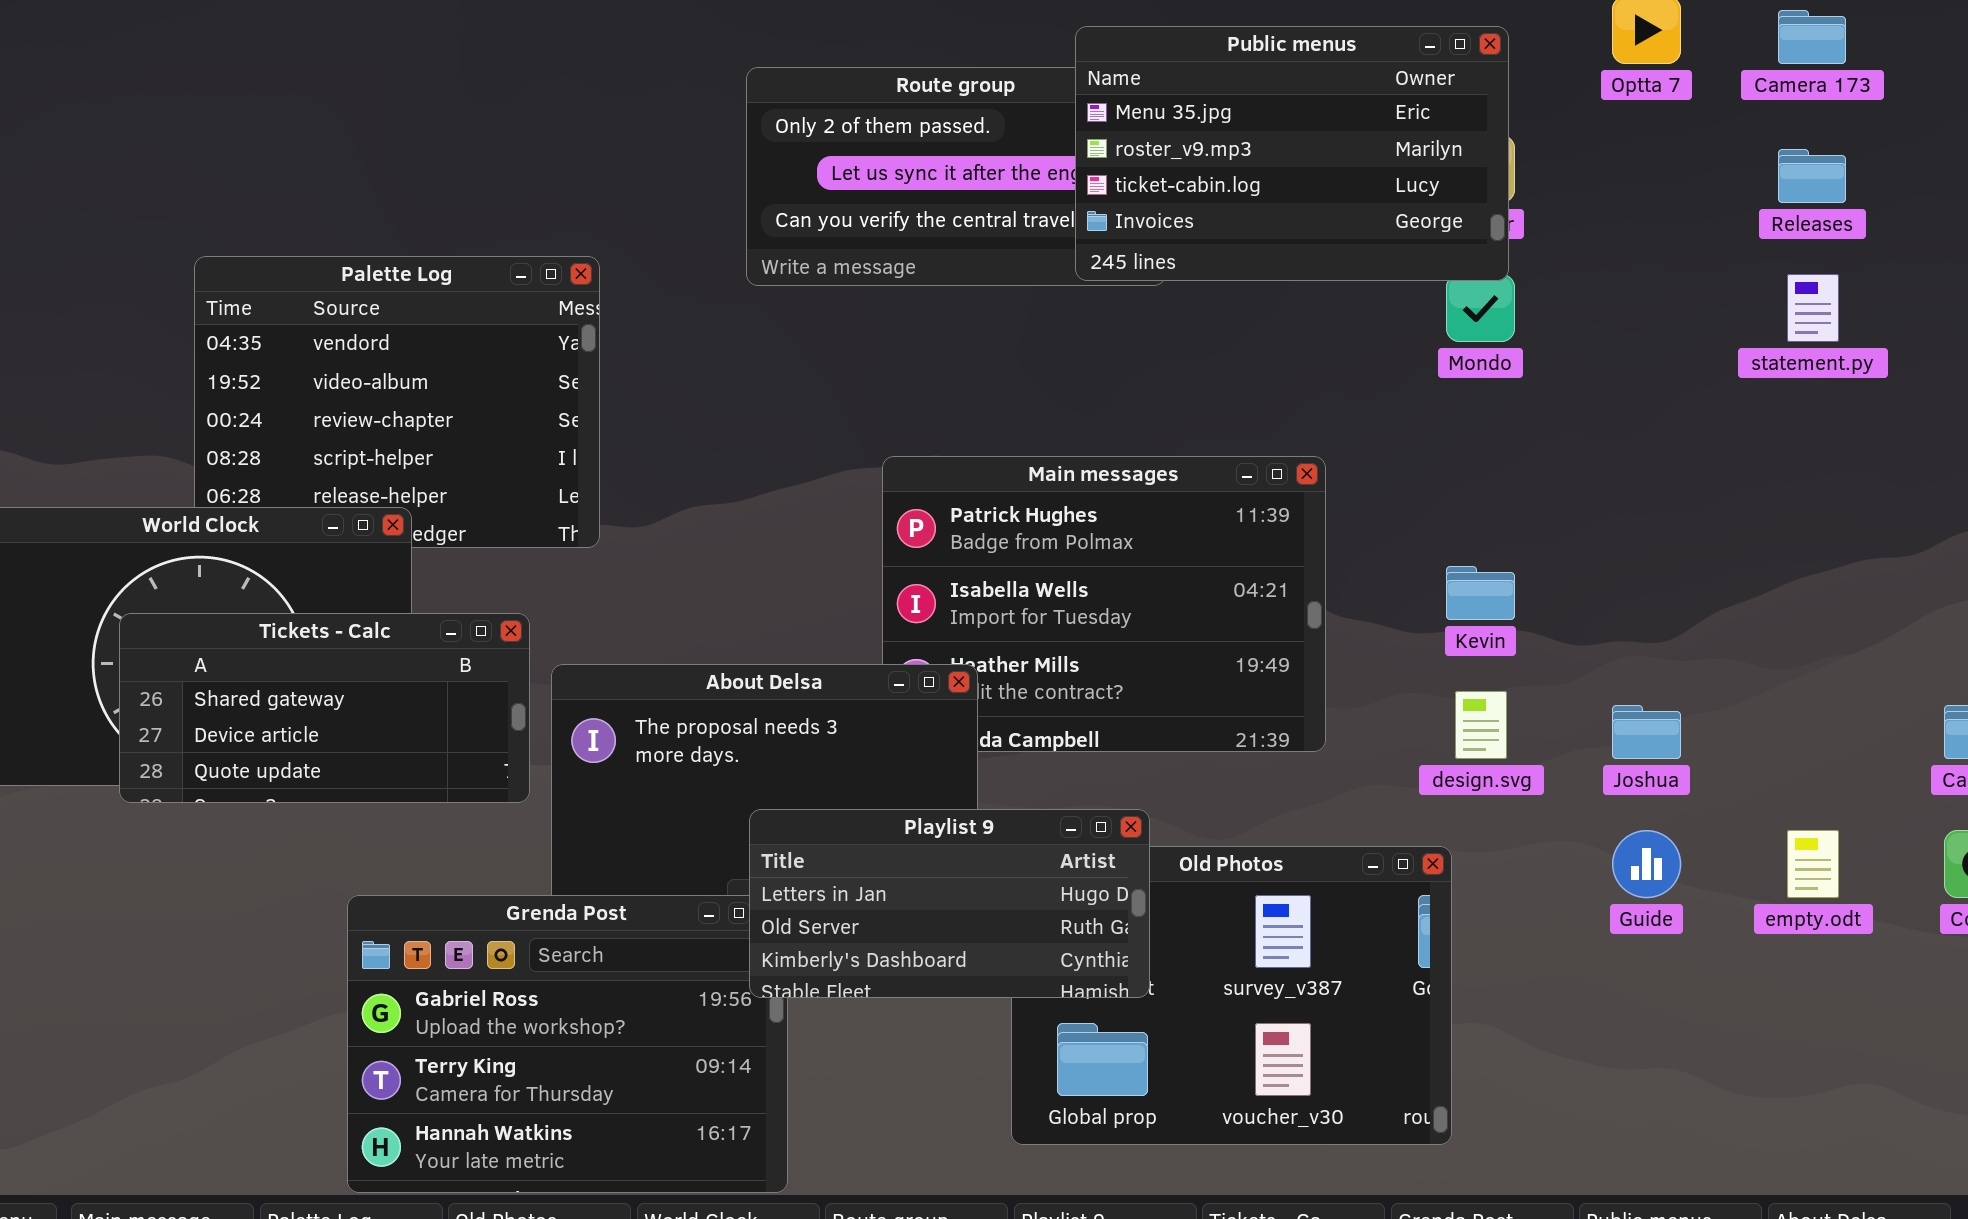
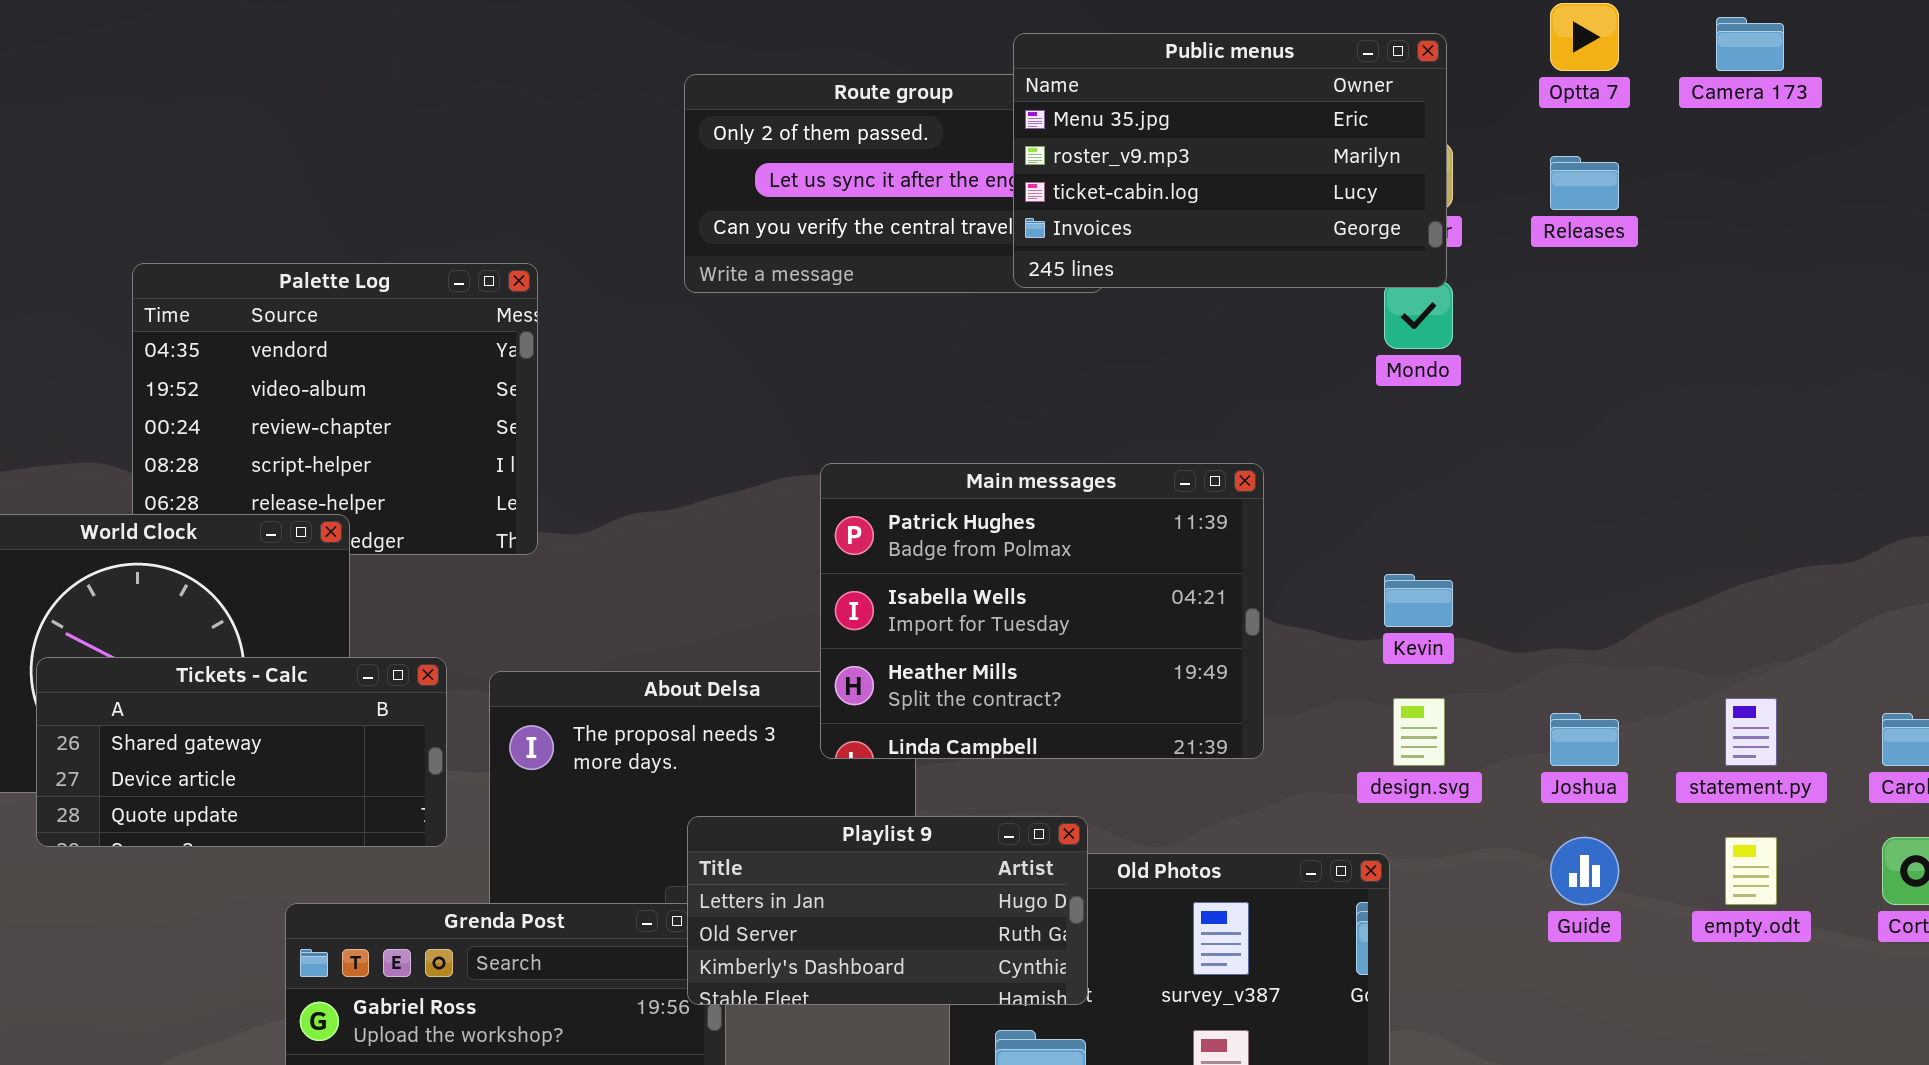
Releases: [1778,149,1846,203] -> [1550,156,1619,210], moved
statement.py: [1787,274,1839,342] -> [1725,698,1777,766], moved
Main messages: [882,456,1326,752] -> [820,463,1264,759], raised
Tickets - Calc: [119,613,530,803] -> [36,657,447,847], moved

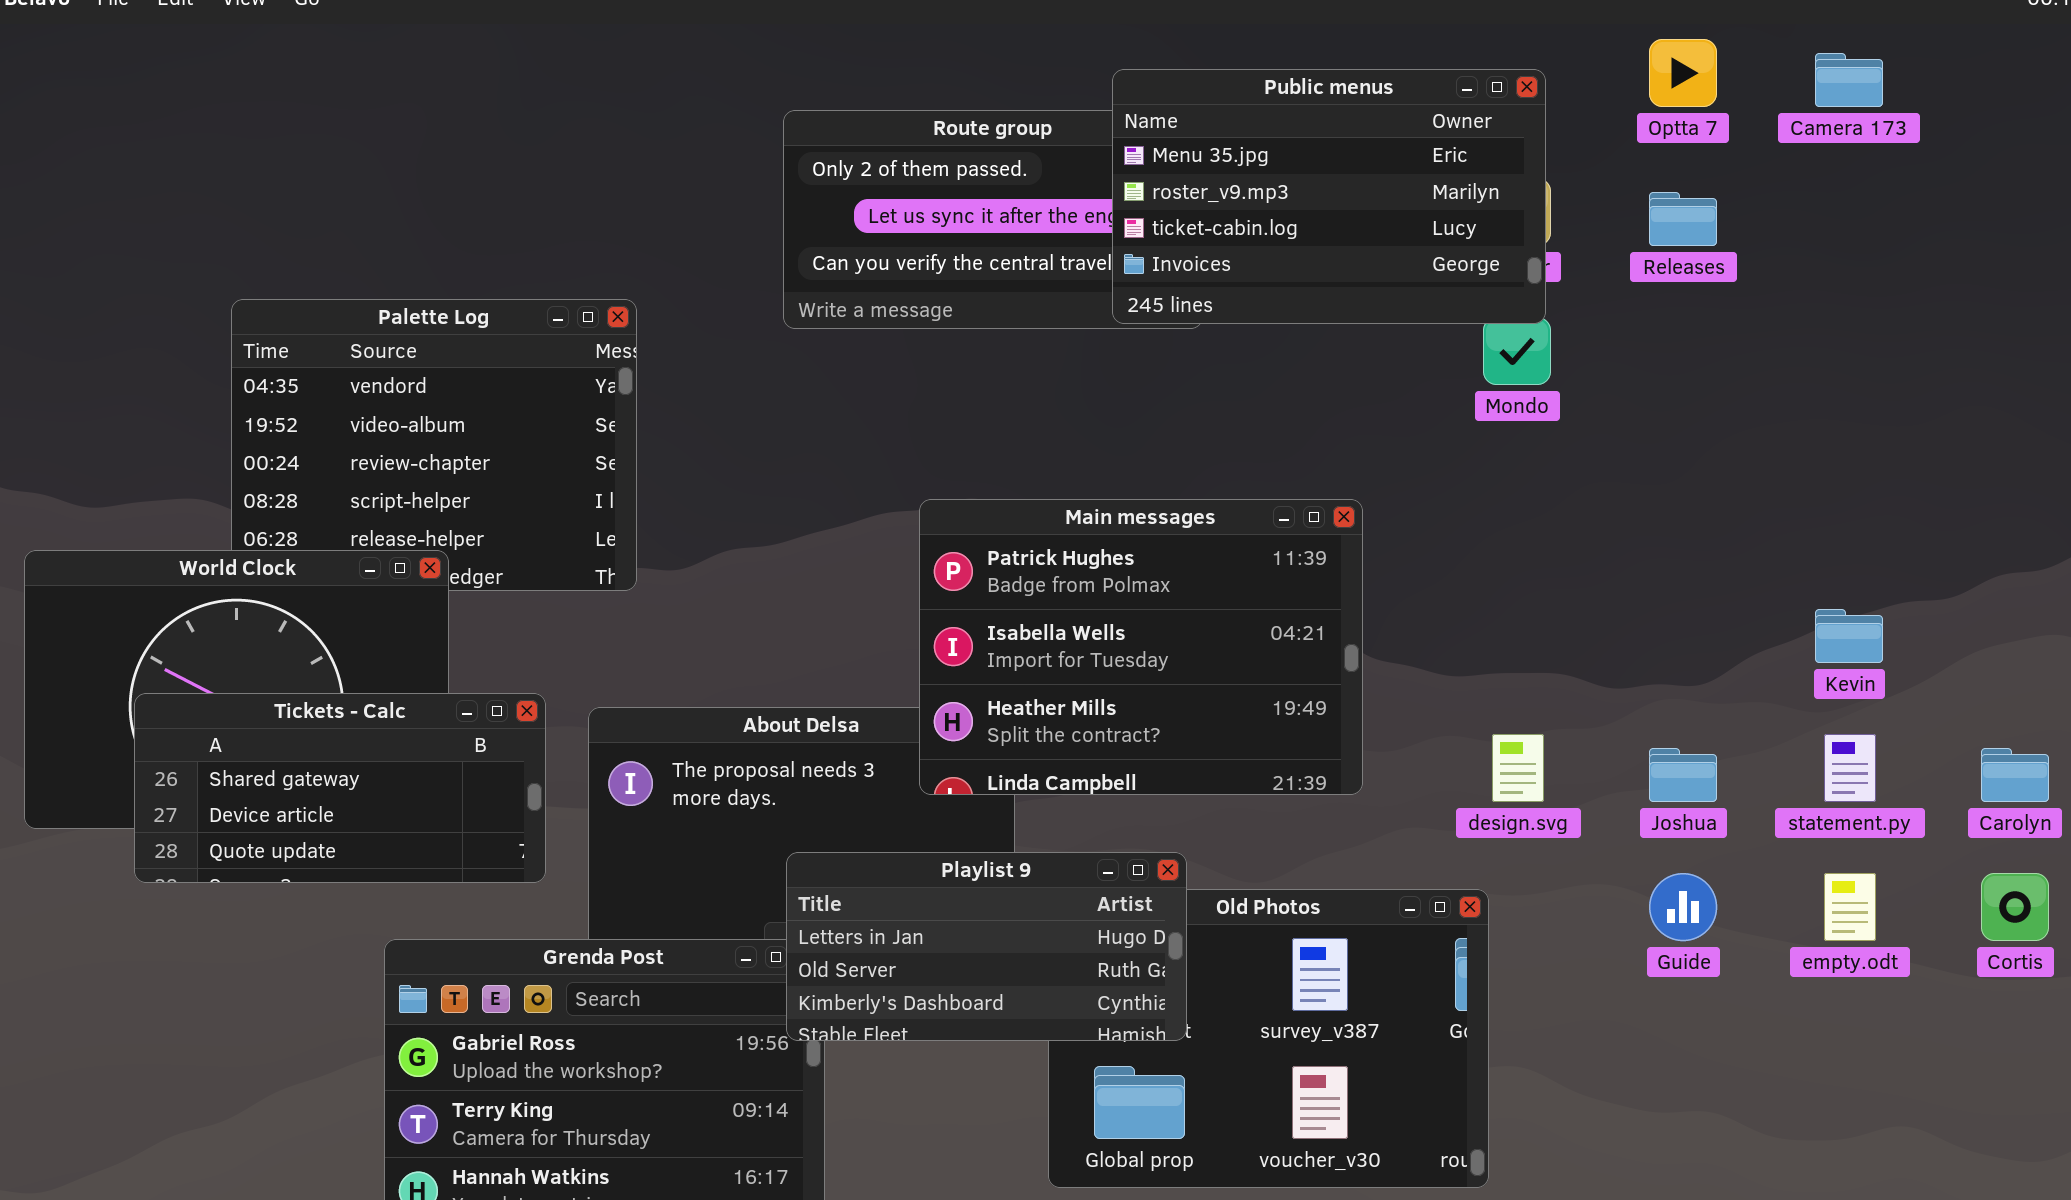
Kevin: [1384,574,1453,627] -> [1815,609,1883,663], moved

